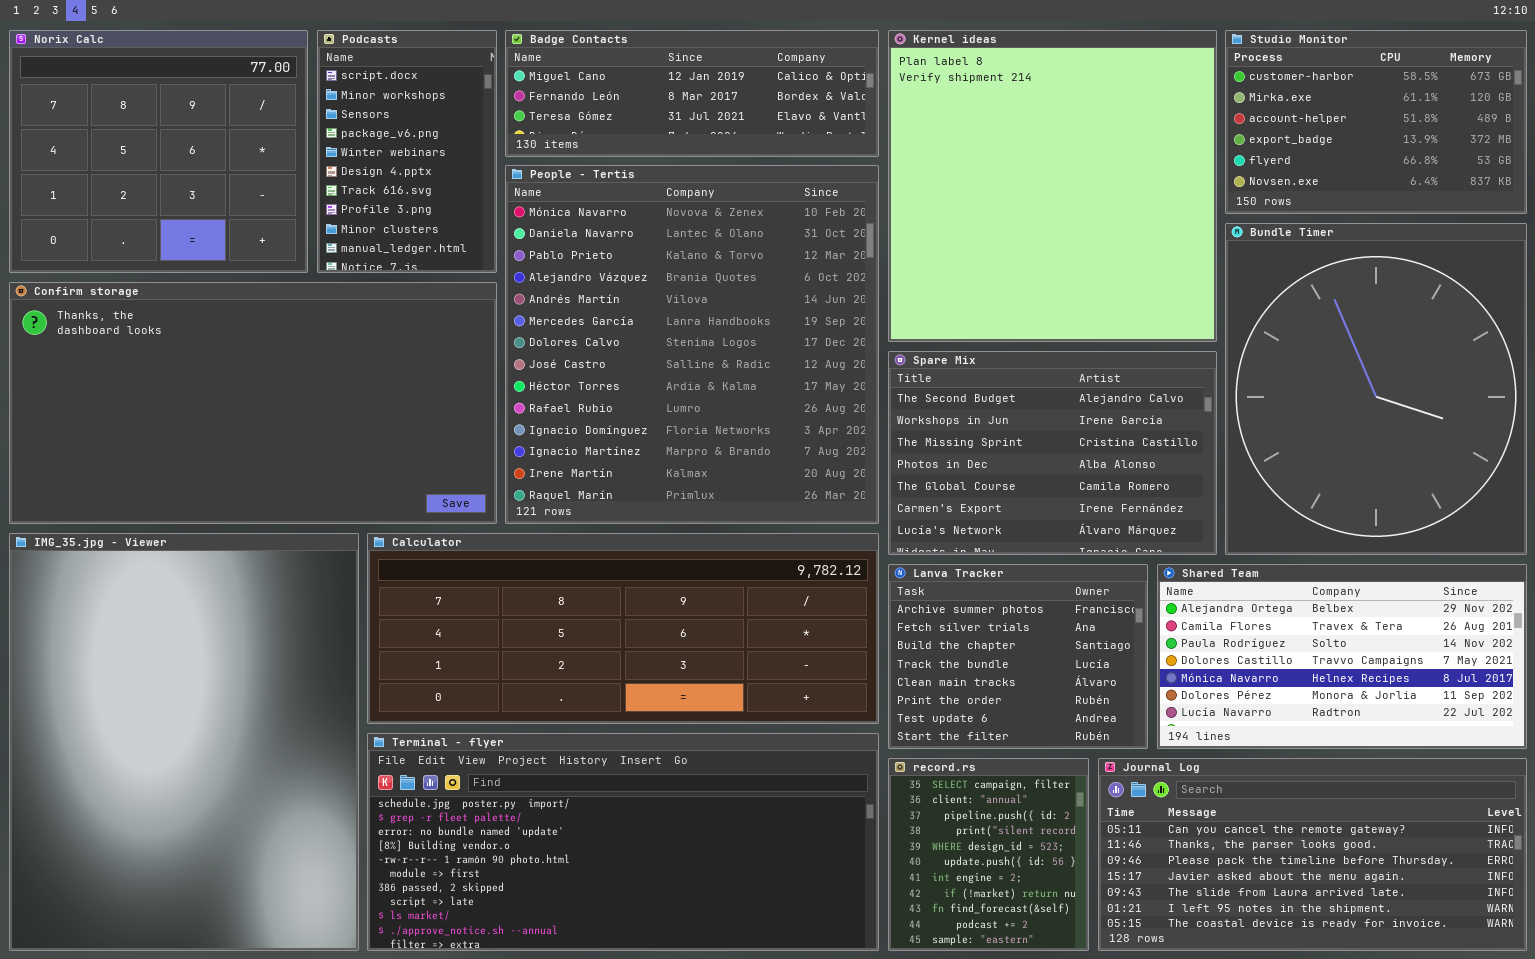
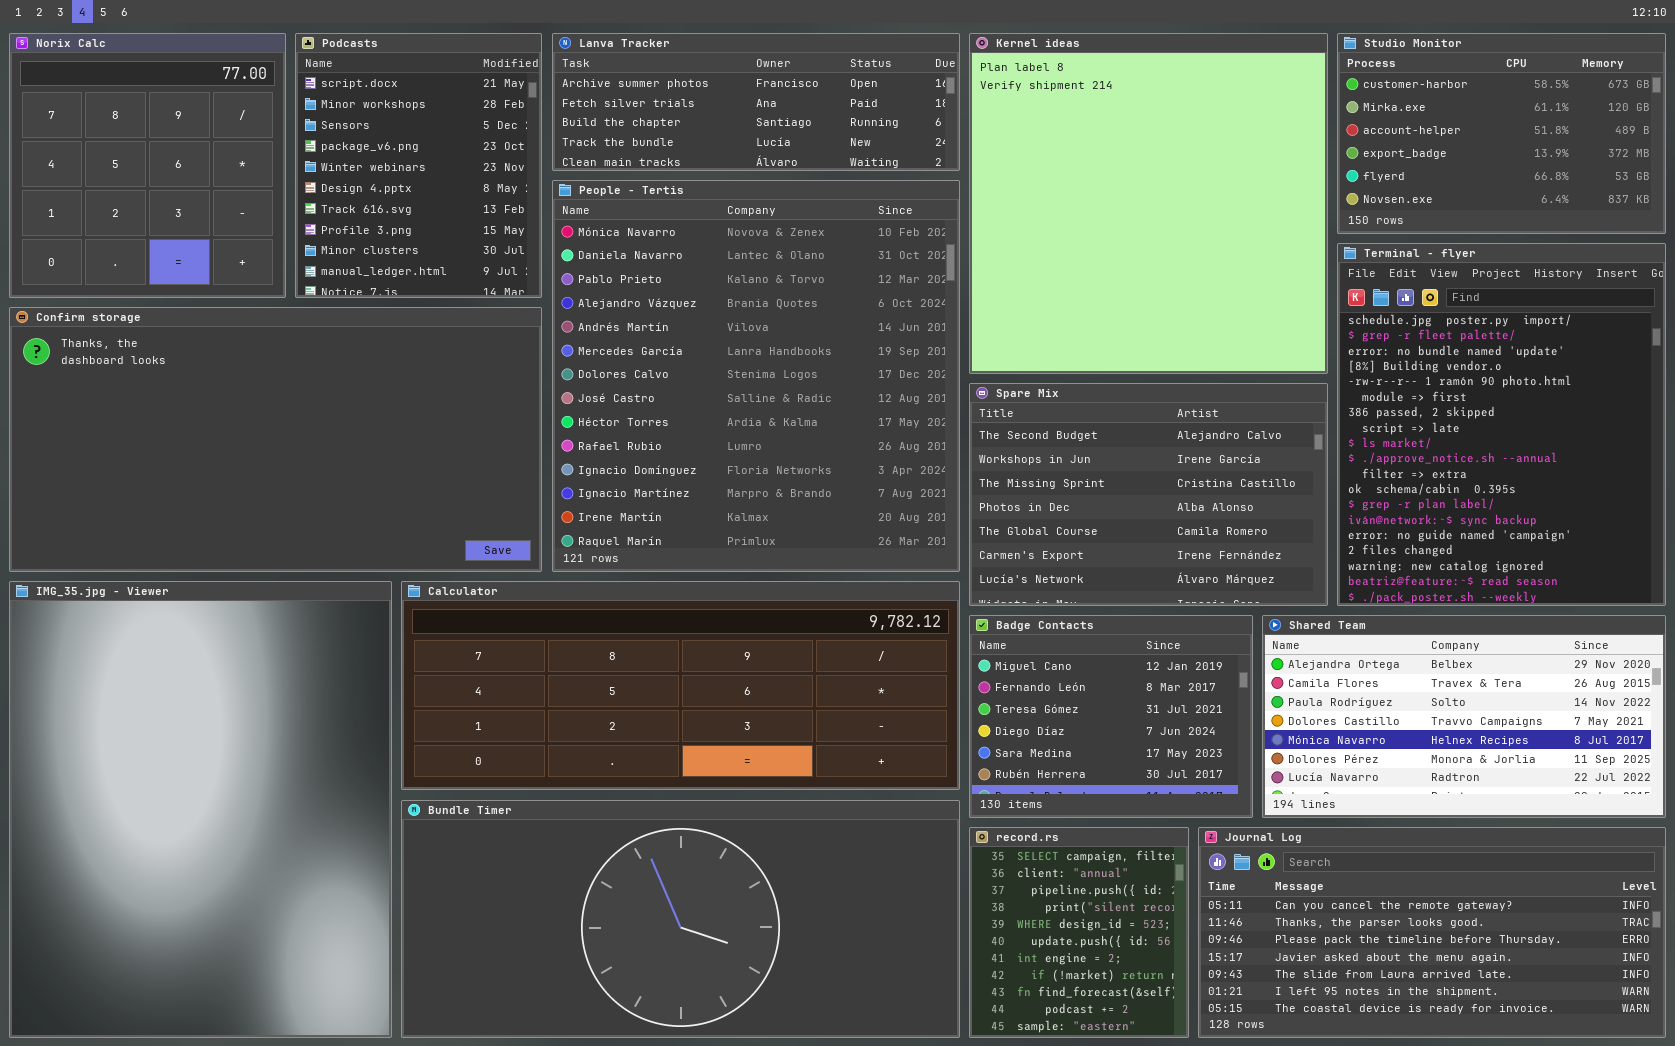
Norix Calc: [9,30,308,273] -> [9,33,286,298], resized
Podcasts: [317,30,497,273] -> [295,33,542,298], resized
Badge Contacts: [505,30,879,157] -> [969,615,1253,818], moved, resized
Bundle Timer: [1225,223,1527,555] -> [401,800,960,1038], moved, resized
Lanva Tracker: [888,564,1148,749] -> [552,33,960,171], moved, resized
Terminal - flyer: [367,733,879,951] -> [1337,243,1666,606], moved, resized

